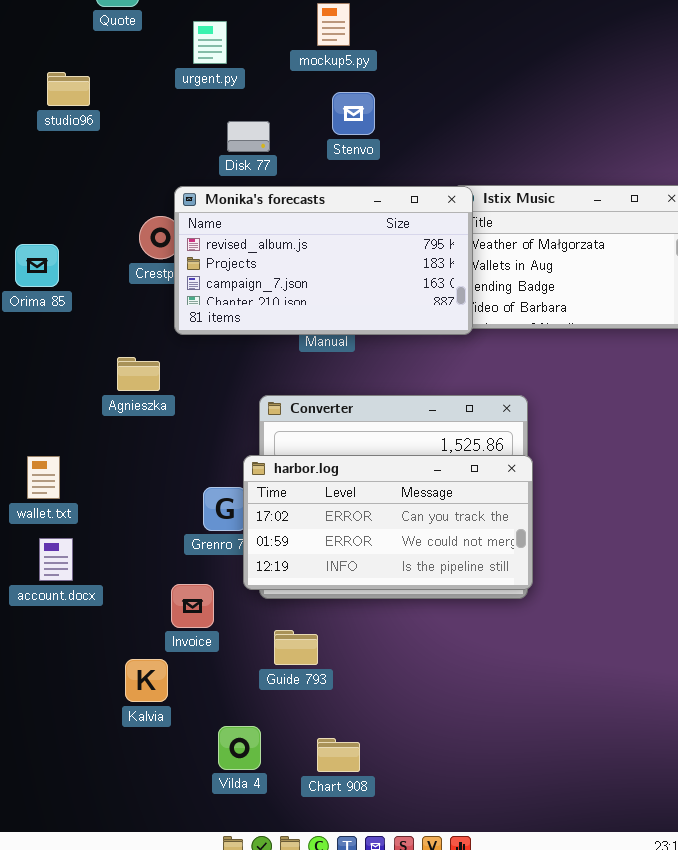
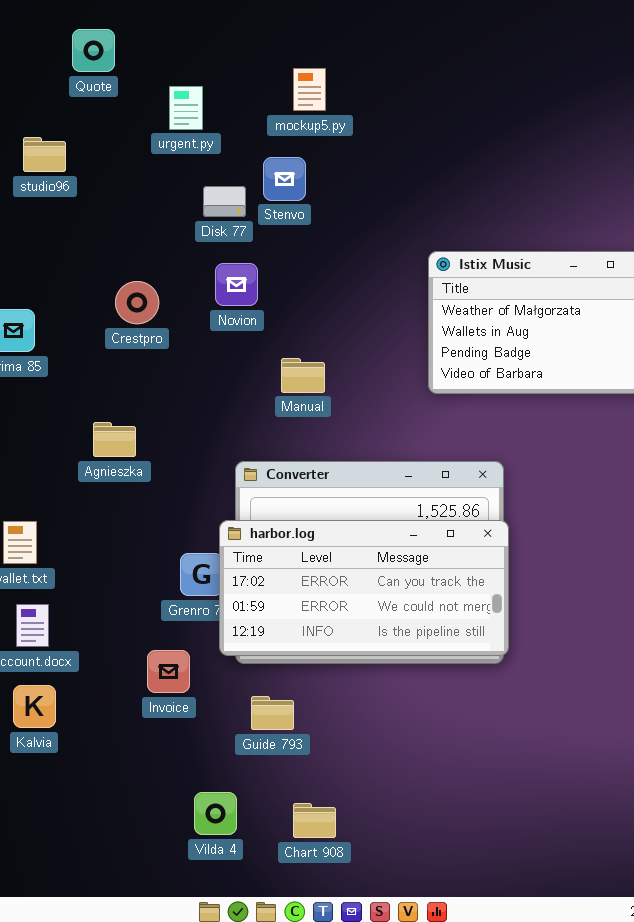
Stenvo: [332,92,375,135] -> [263,157,306,201], moved
Monika's forecasts: [174,186,473,335] -> none, closed
Kalvia: [125,659,168,702] -> [13,685,56,728], moved

